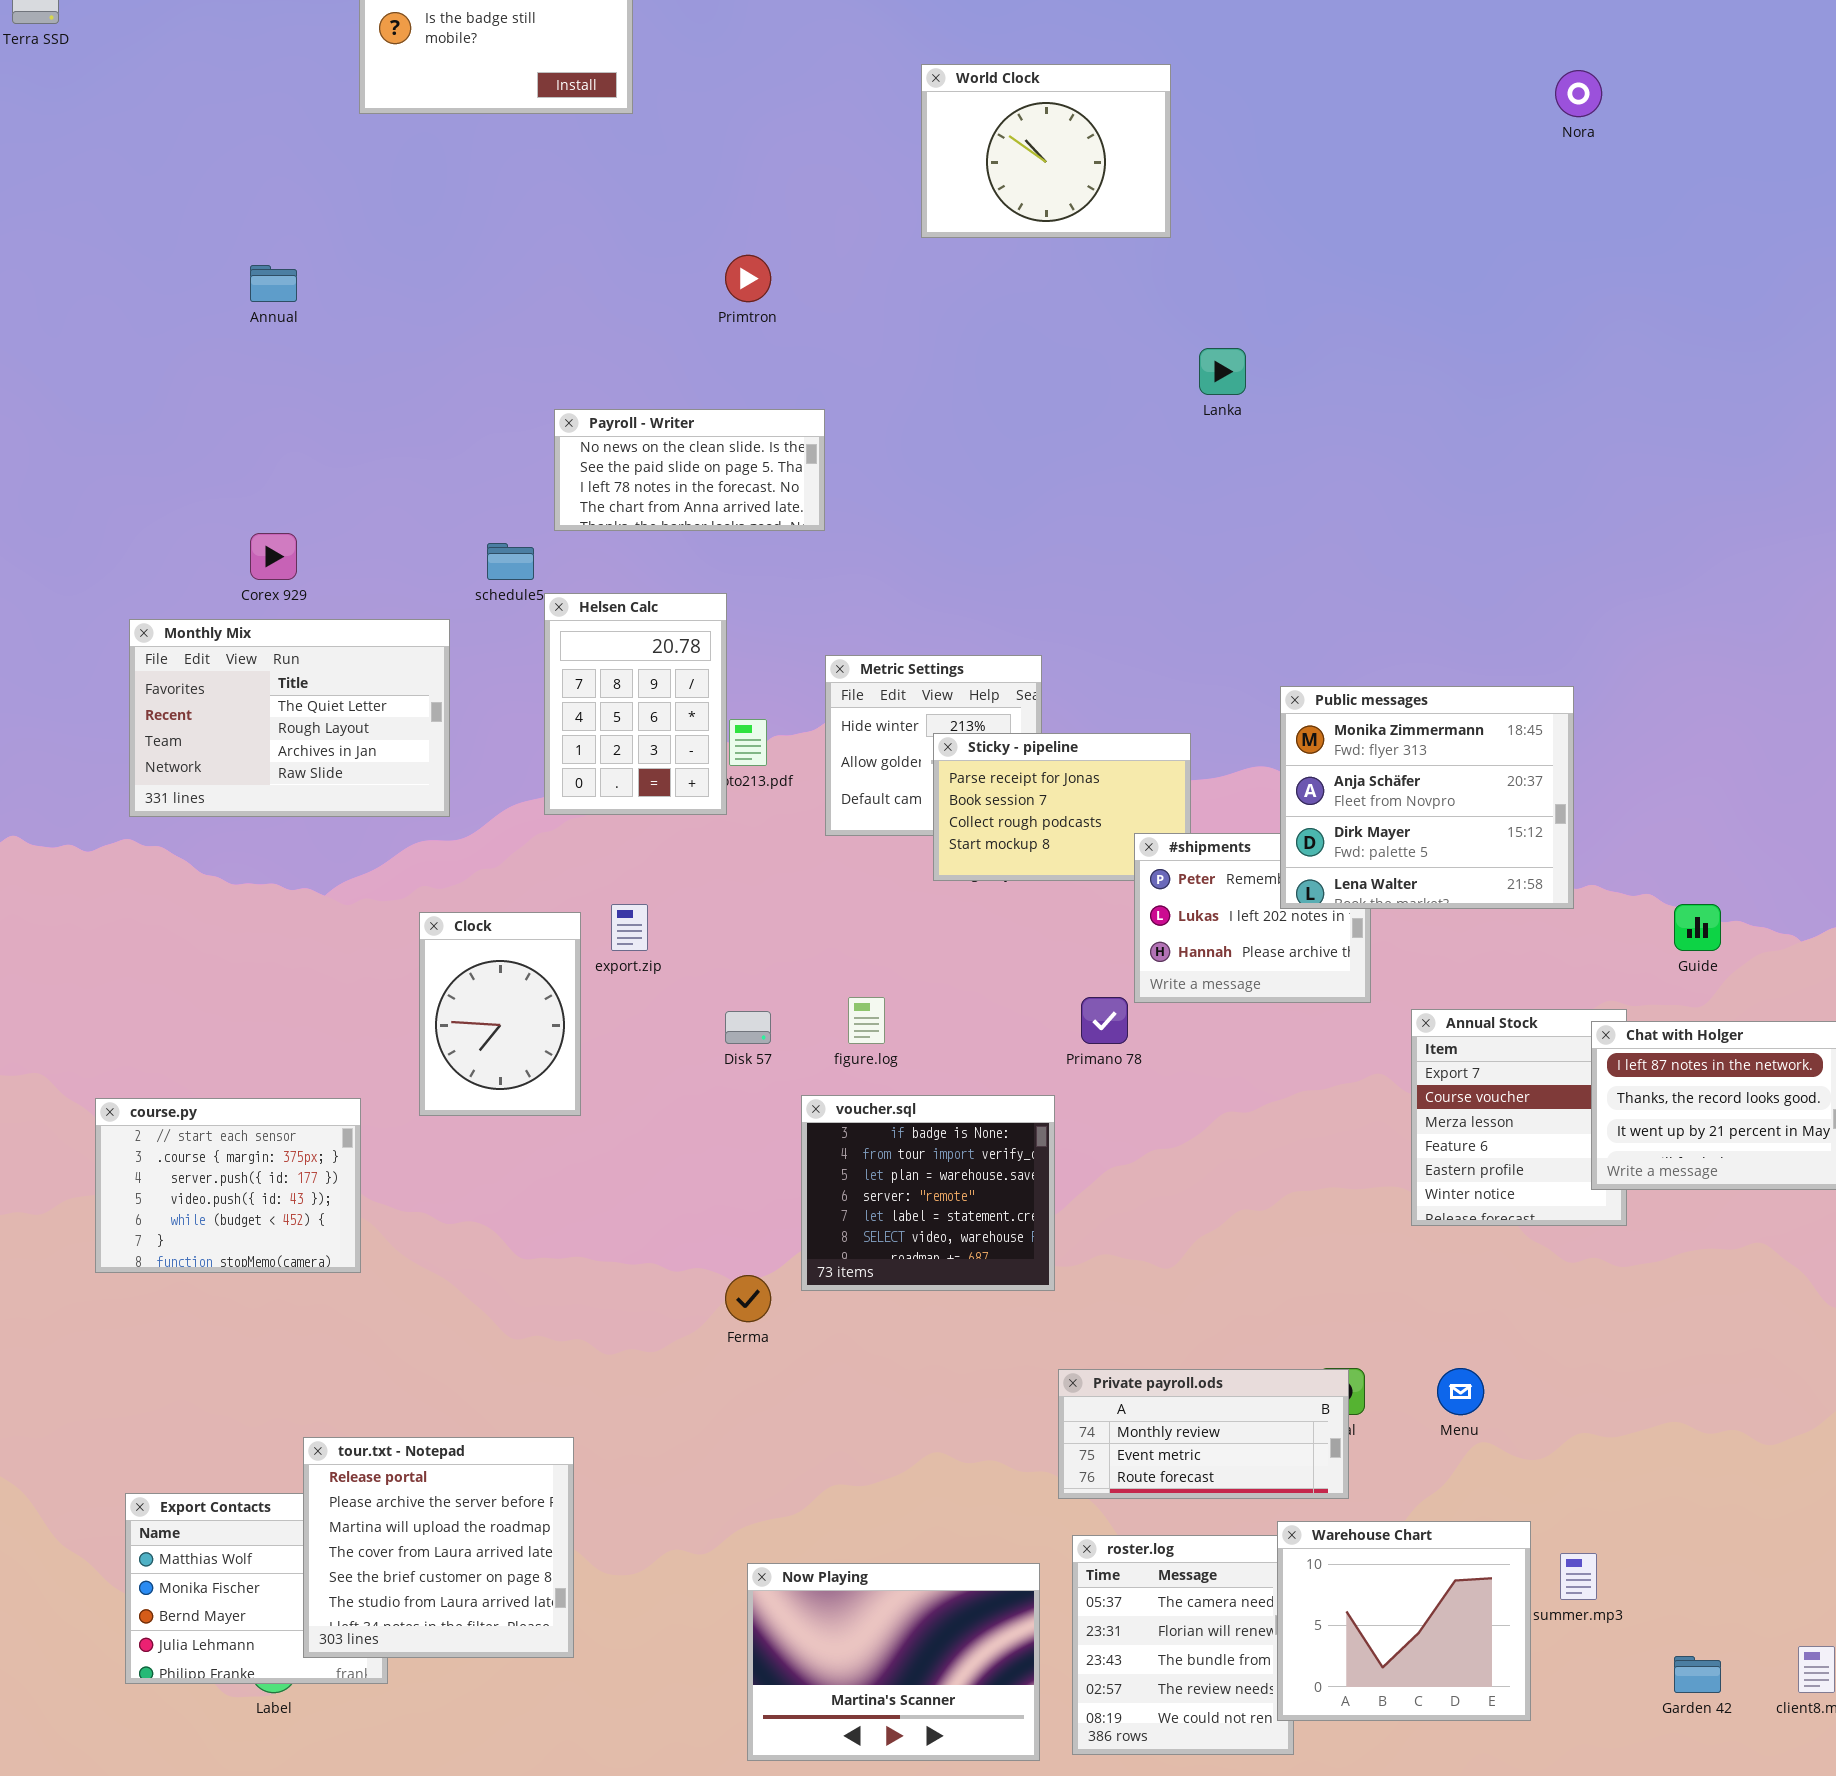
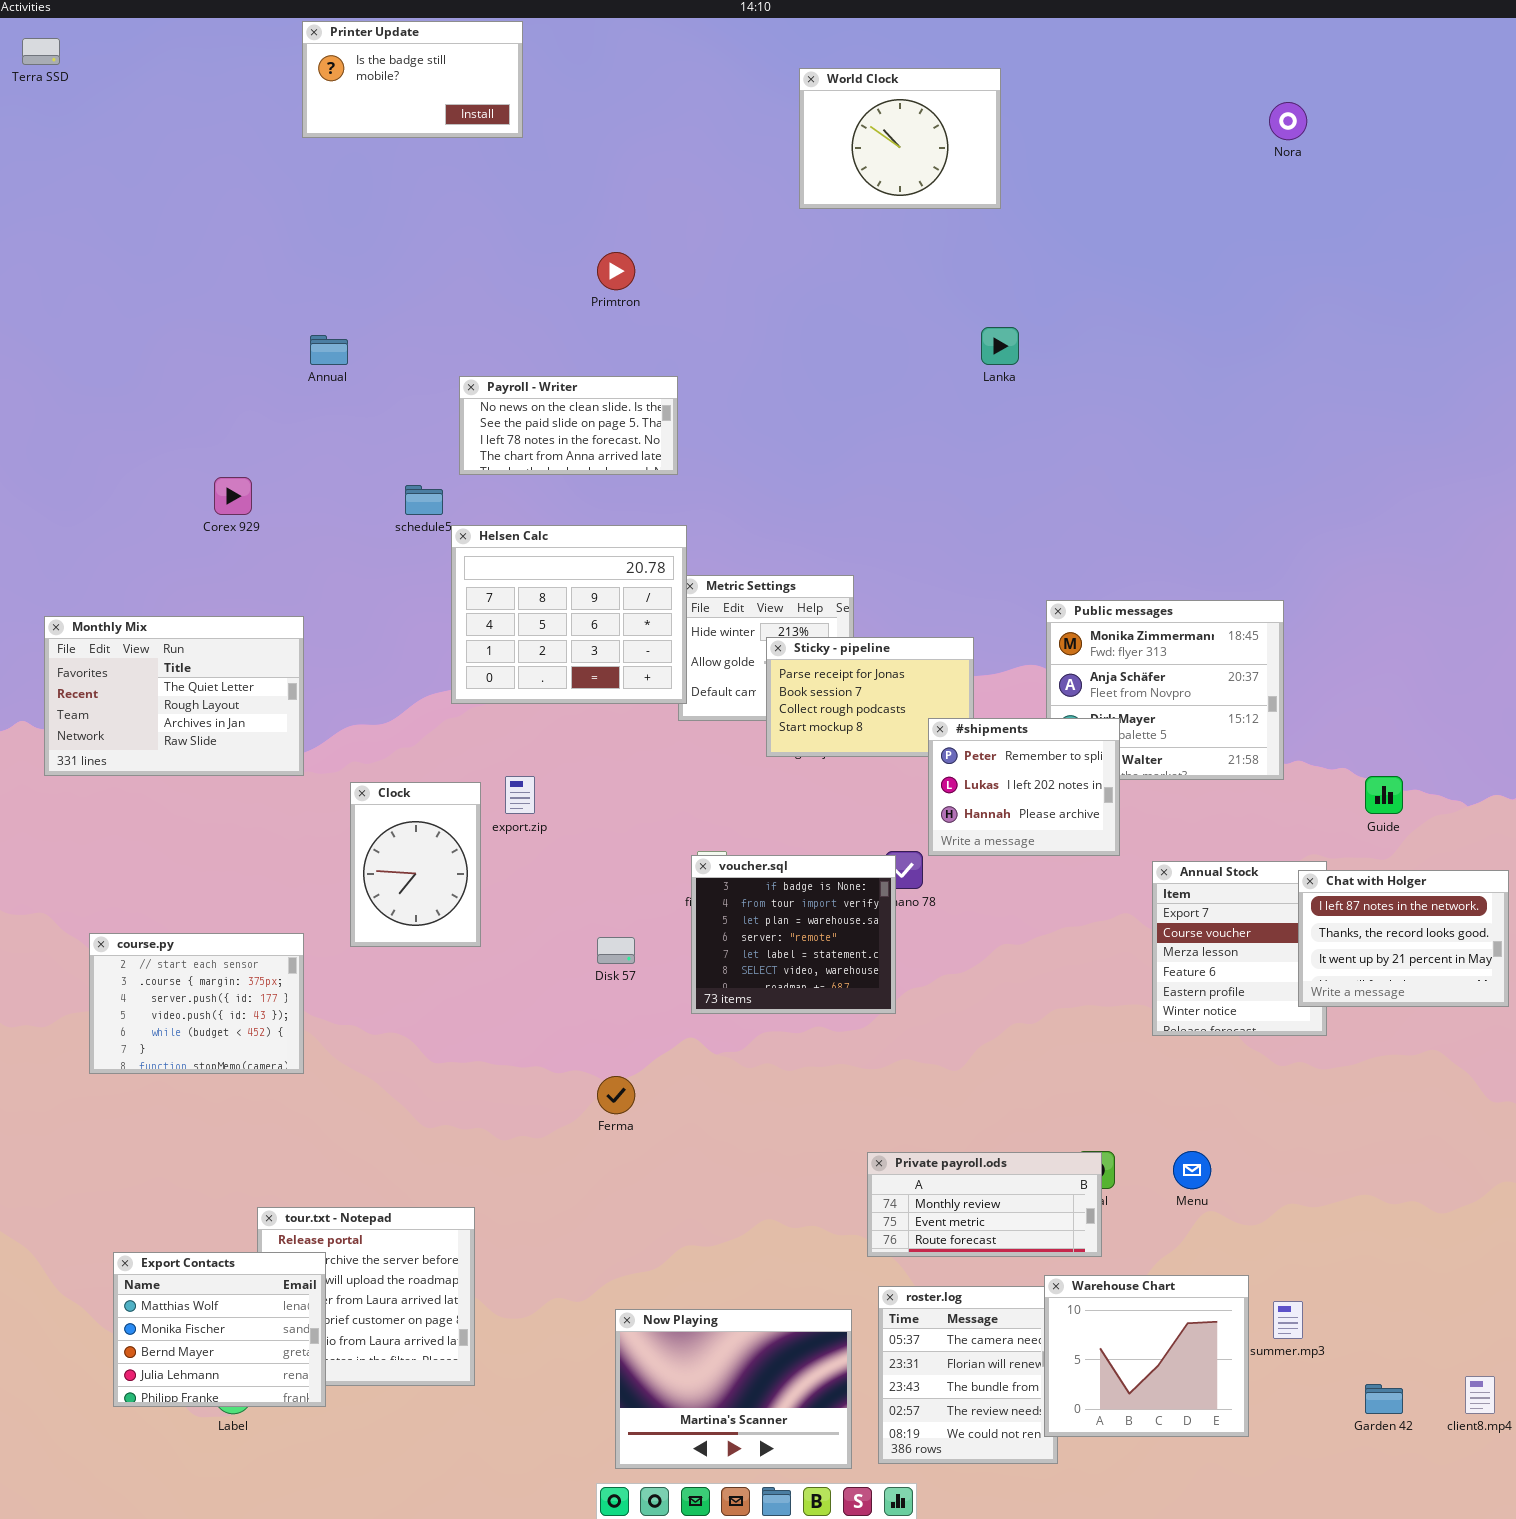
World Clock: [921,64,1171,238] -> [799,68,1001,209], moved
Annual: [250,265,297,302] -> [310,335,348,365], moved
Helsen Calc: [544,593,727,815] -> [451,525,687,704], resized
Monthly Mix: [129,619,450,817] -> [44,616,304,776], moved
#shipments: [1134,833,1371,1003] -> [928,718,1120,856], raised
Disk 57: [725,1011,771,1044] -> [597,937,635,964], moved
voucher.sql: [801,1095,1055,1291] -> [691,855,896,1014], moved
Export Contacts: [125,1493,388,1684] -> [113,1252,326,1407], raised

